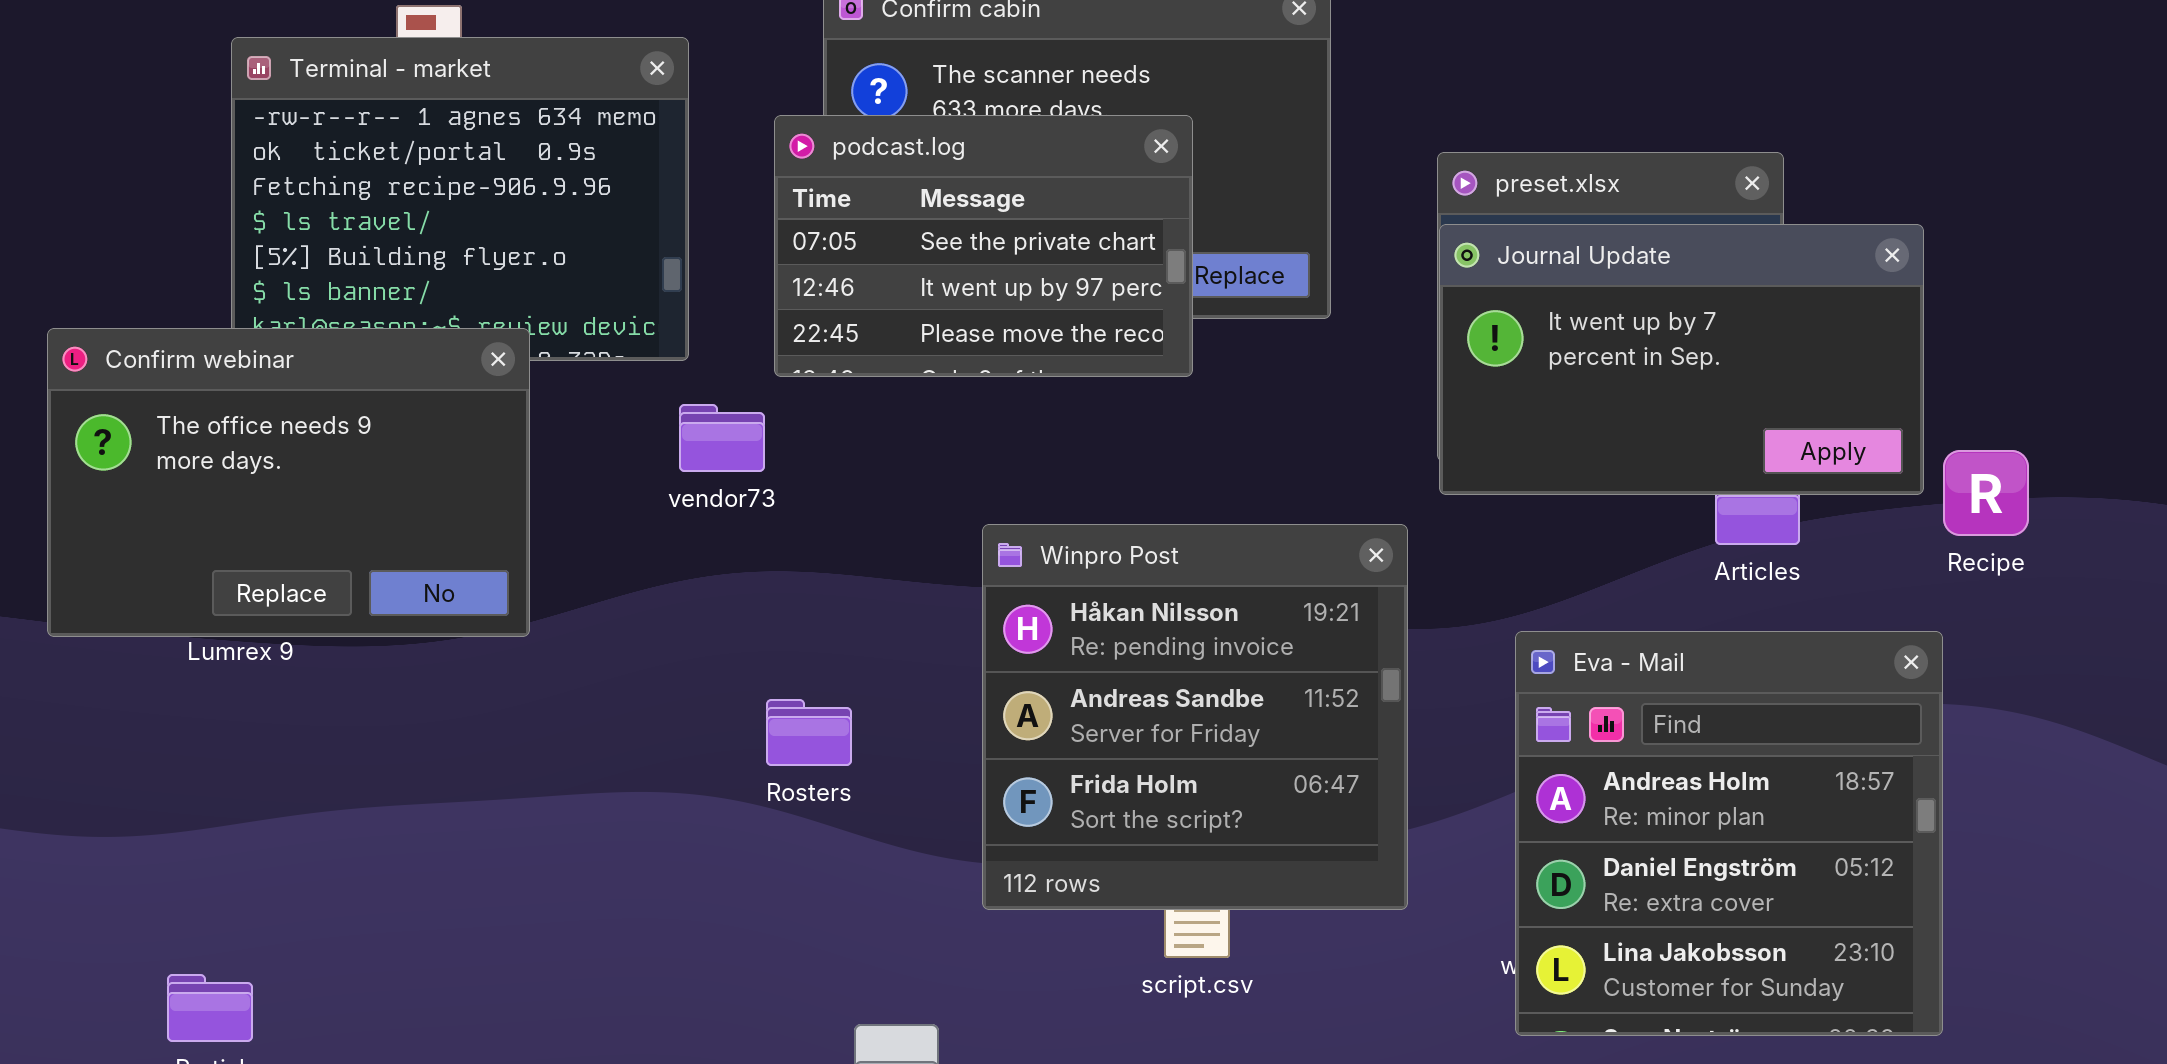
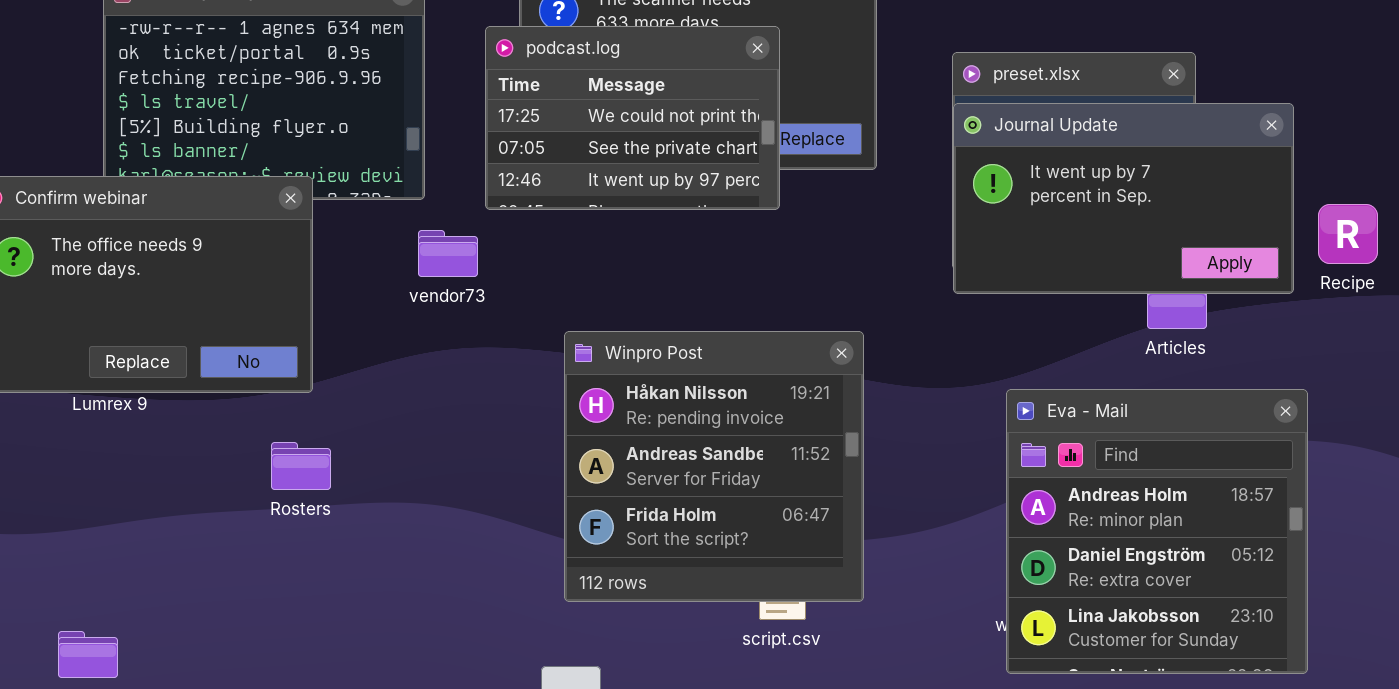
podcast.log: [774,115,1193,377] -> [485,26,780,210], scrolled up 1 row
Recipe: [1943,450,2029,536] -> [1318,204,1378,264], moved
Winpro Post: [982,524,1408,910] -> [564,331,864,602], moved
Rosters: [766,699,852,766] -> [271,442,331,490], moved

